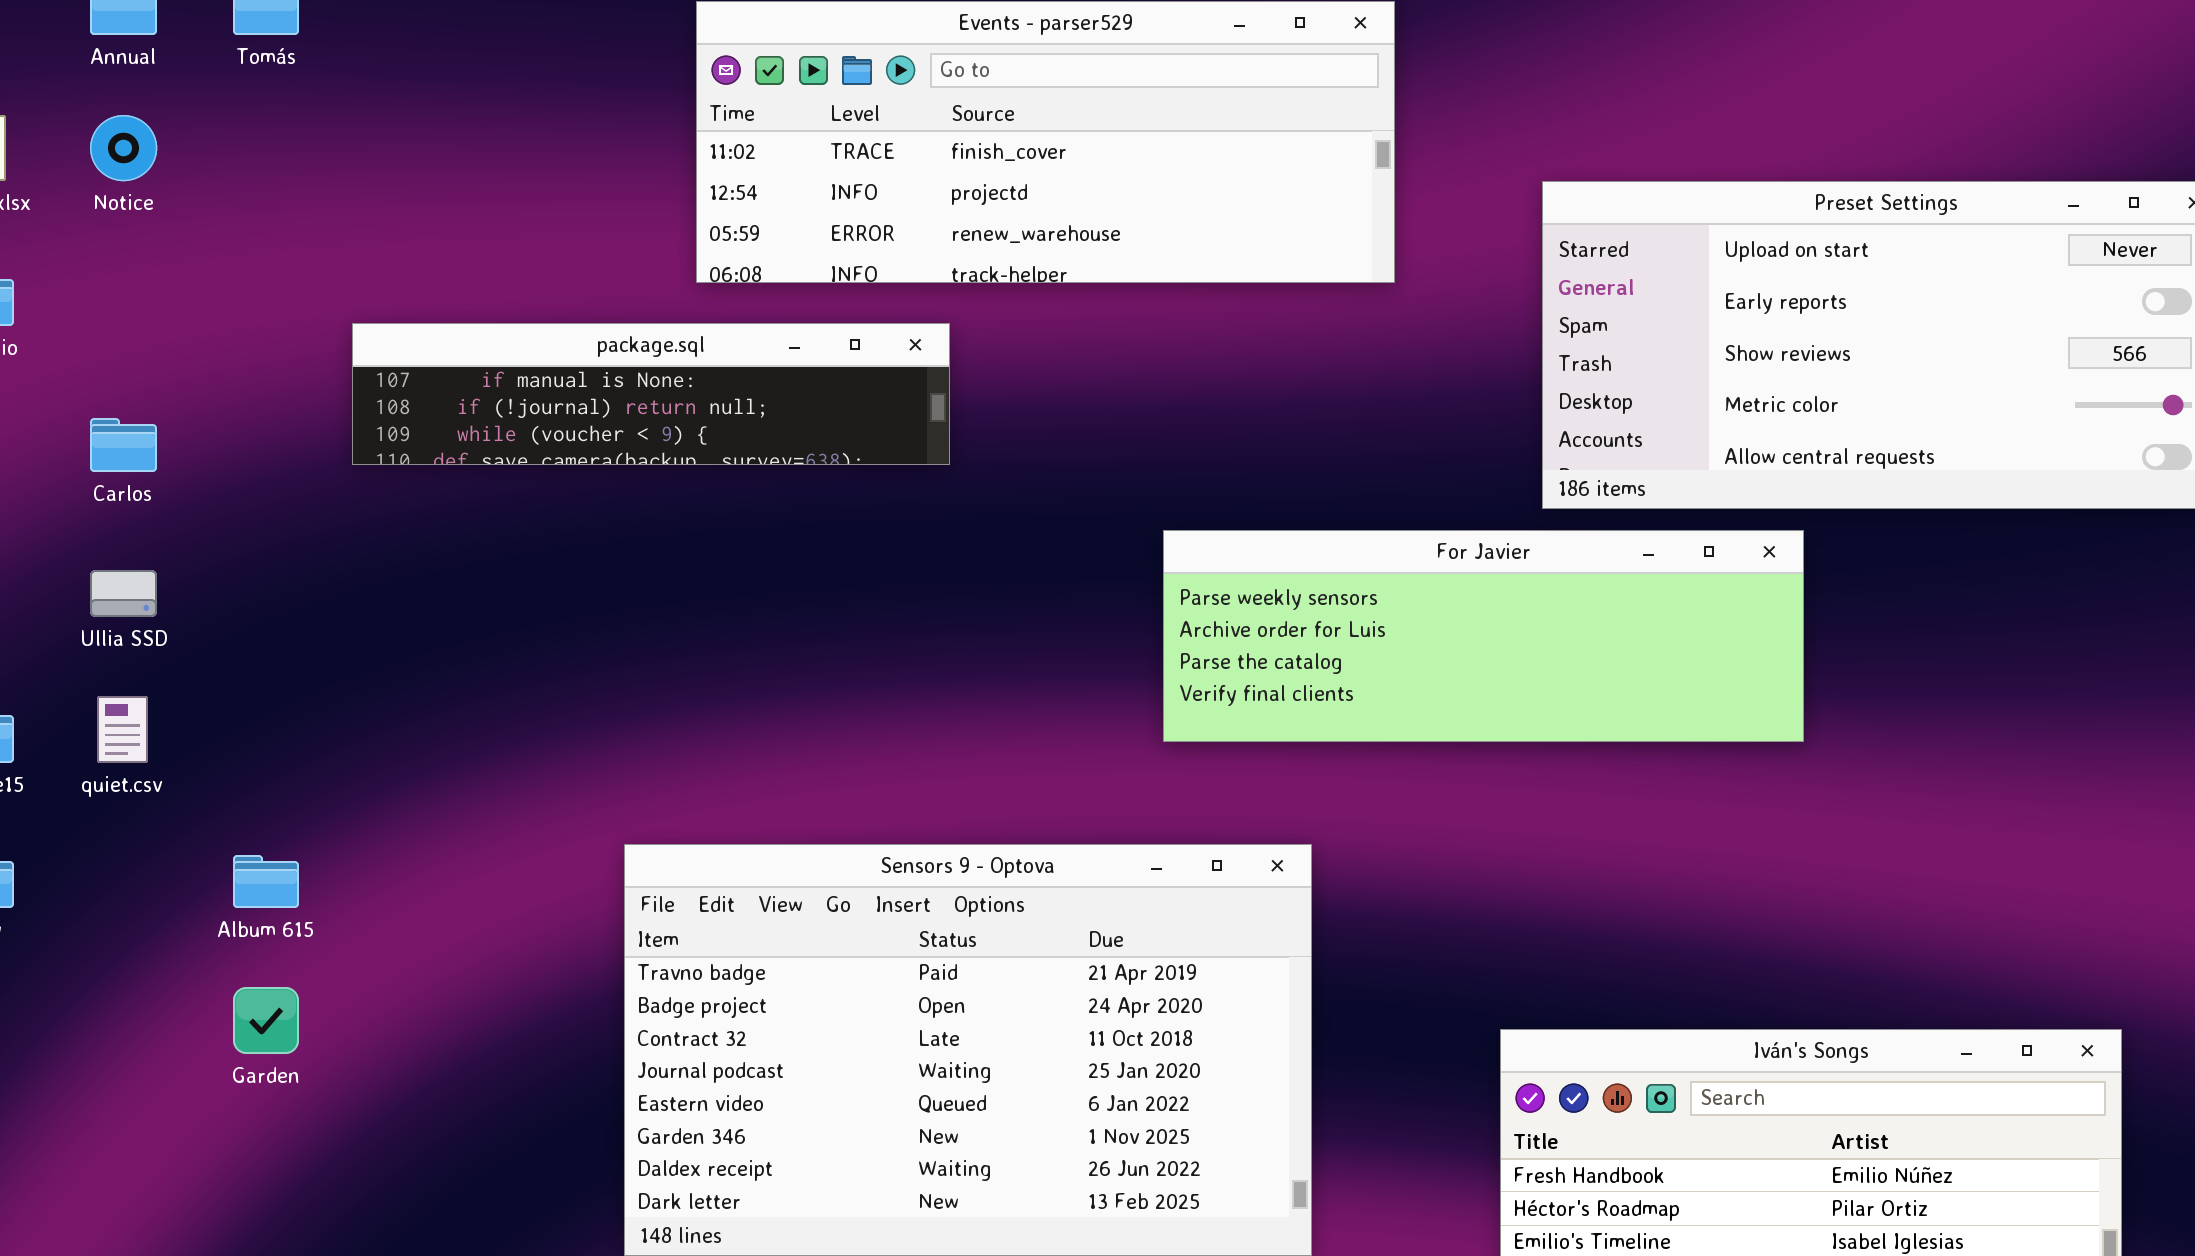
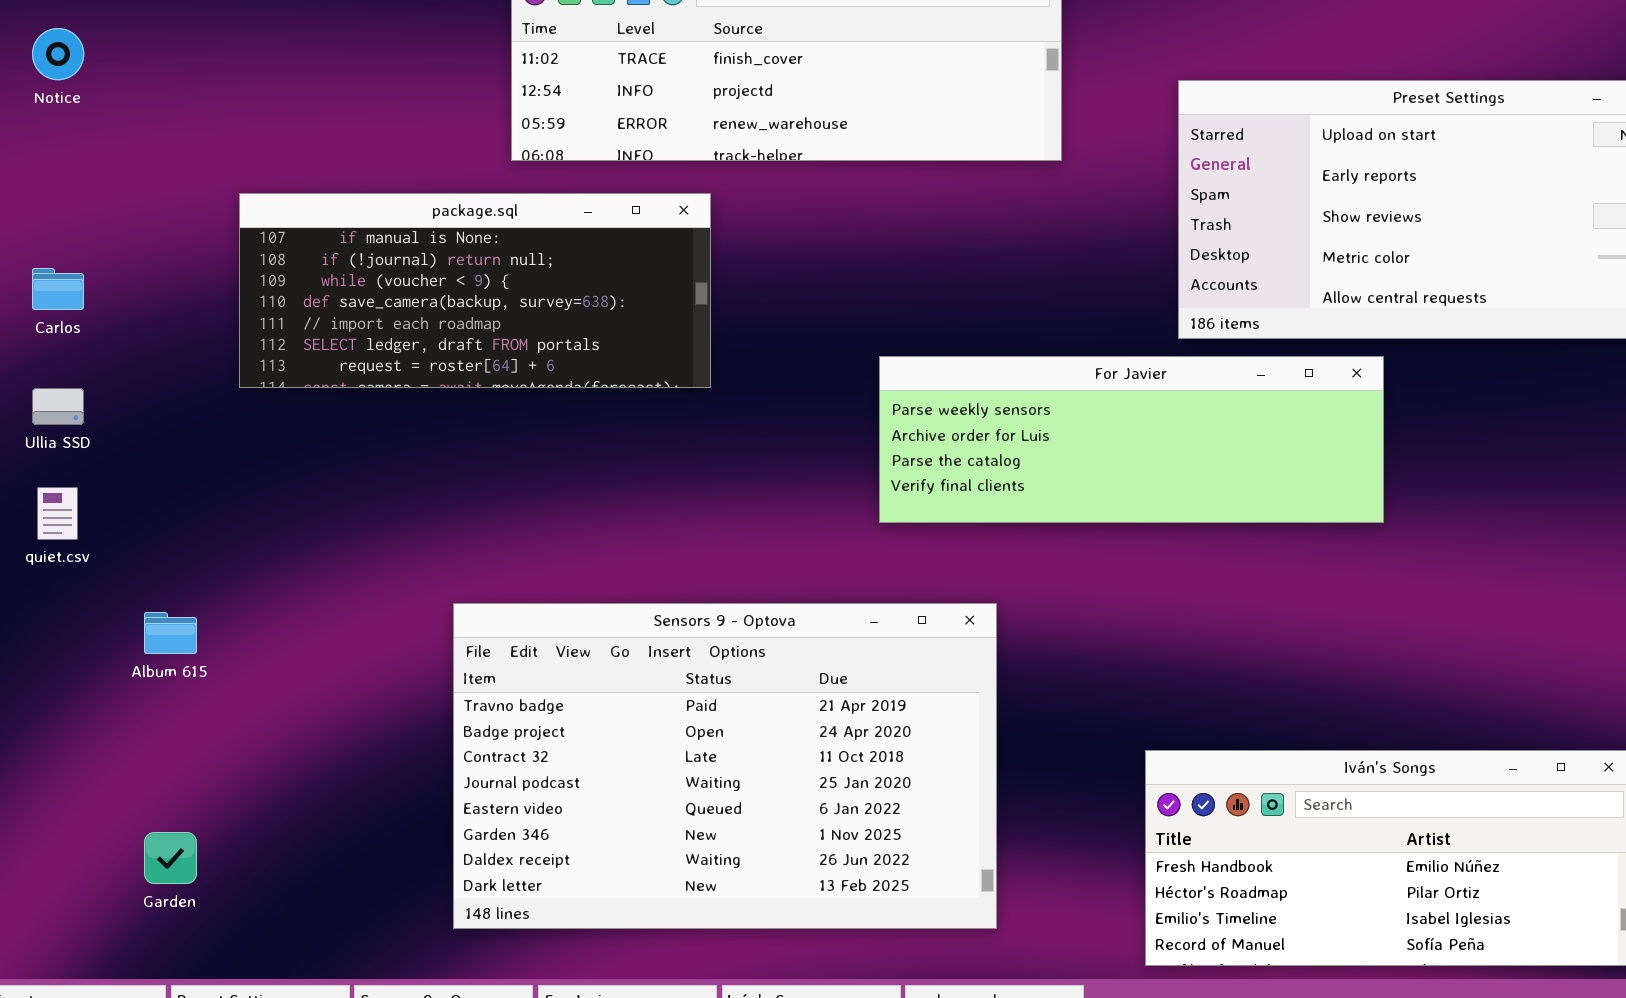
package.sql: [352,323,950,465] -> [239,193,711,388], resized
Garden: [233,987,299,1054] -> [144,832,197,884], moved

